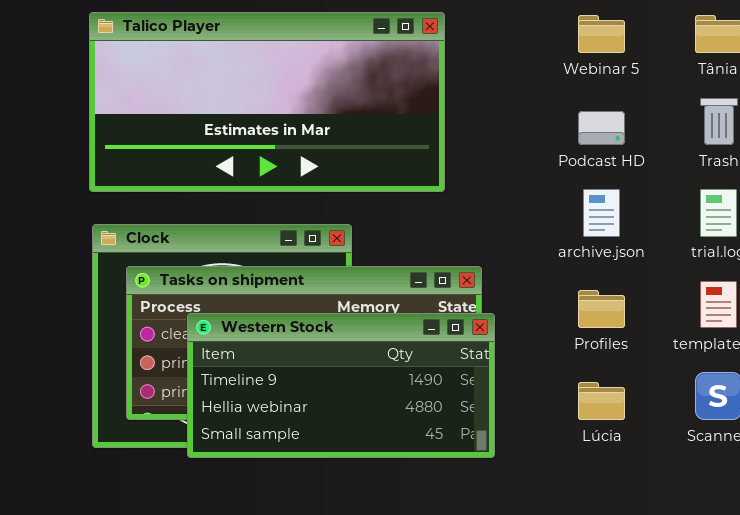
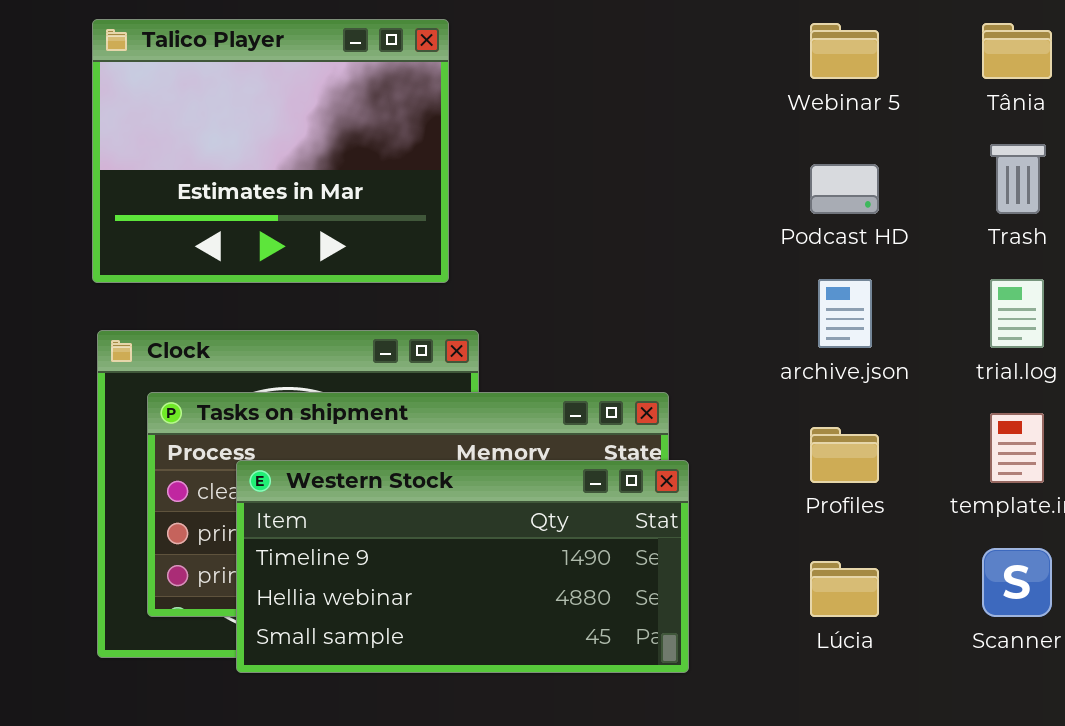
Talico Player: [89,12,445,192] -> [92,19,449,283], resized

